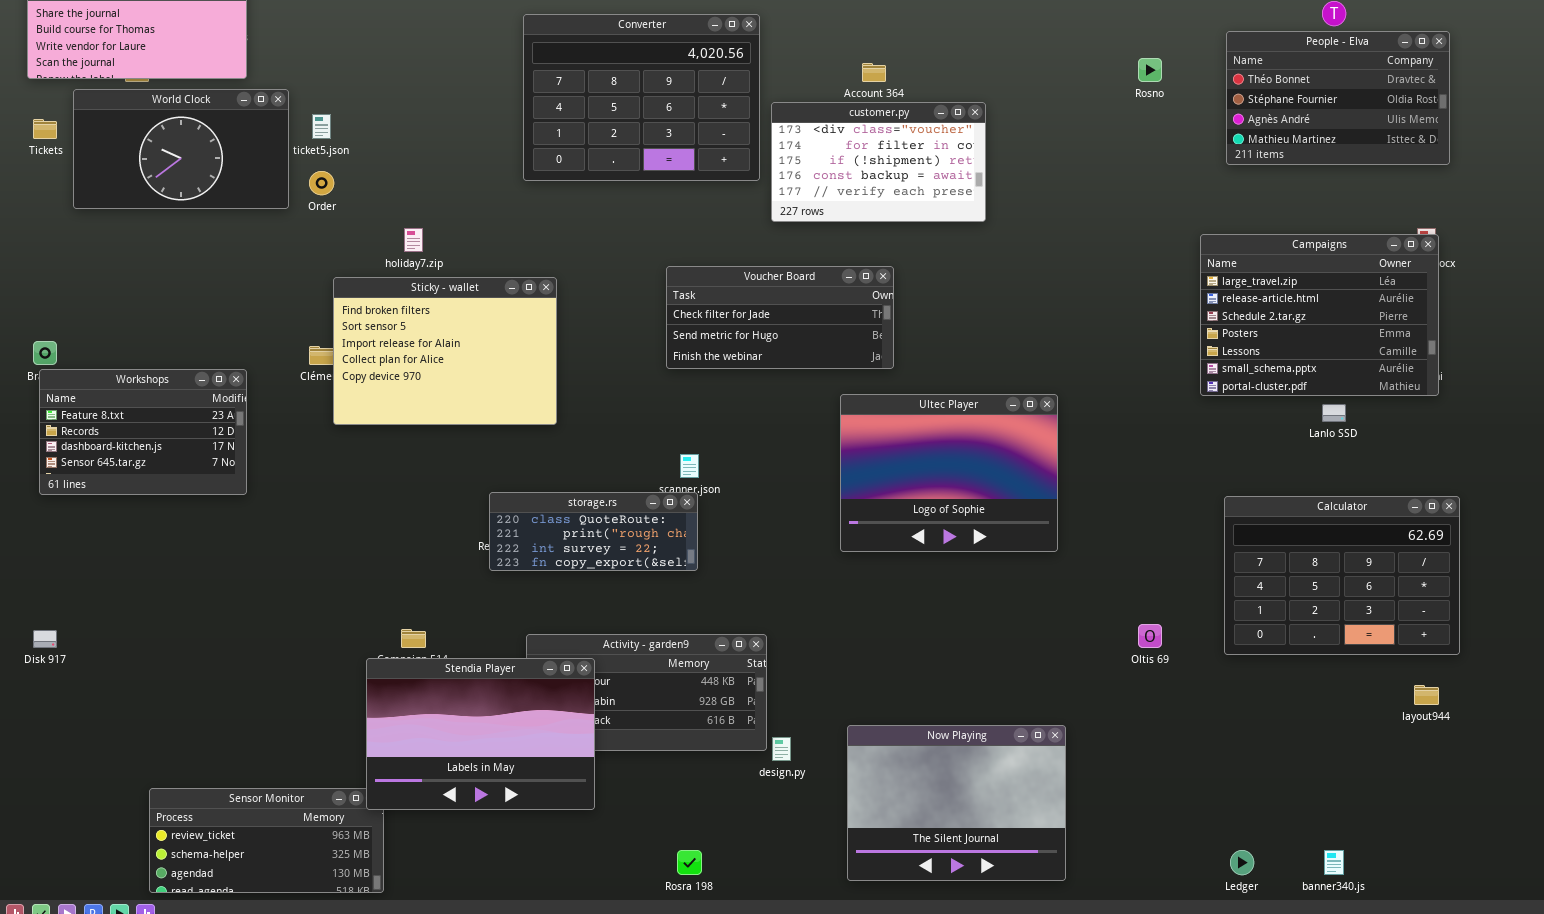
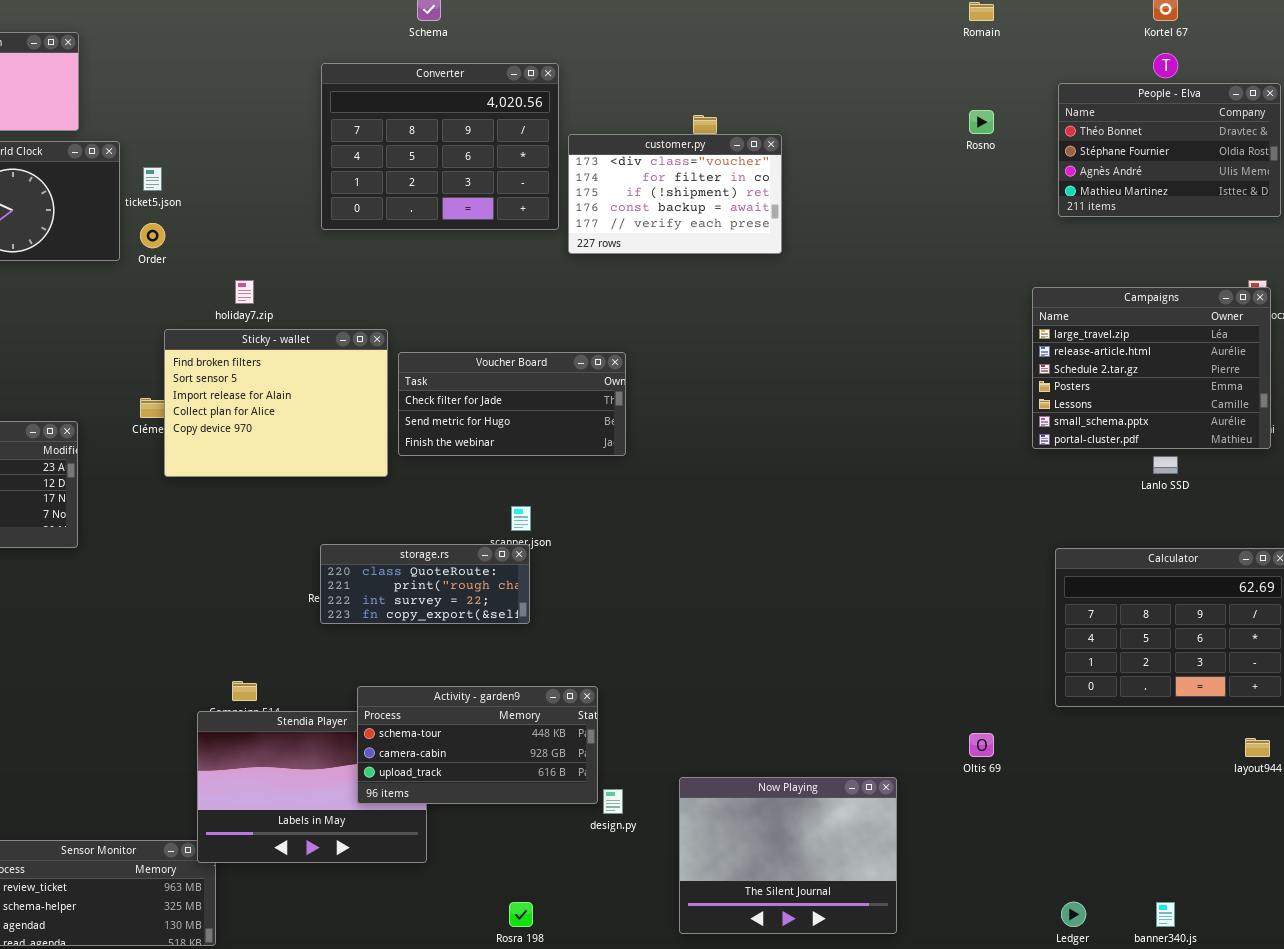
Converter: [523,14,760,181] -> [321,63,559,230], moved
customer.py: [771,102,986,222] -> [568,134,782,254], moved
Voucher Board: [666,266,894,369] -> [398,352,626,456], moved
Ultec Player: [840,394,1058,552] -> none, closed
Oltis 69: [1138,624,1162,648] -> [969,733,994,757], moved
Activity - garden9: [526,634,767,751] -> [357,686,598,804], raised

